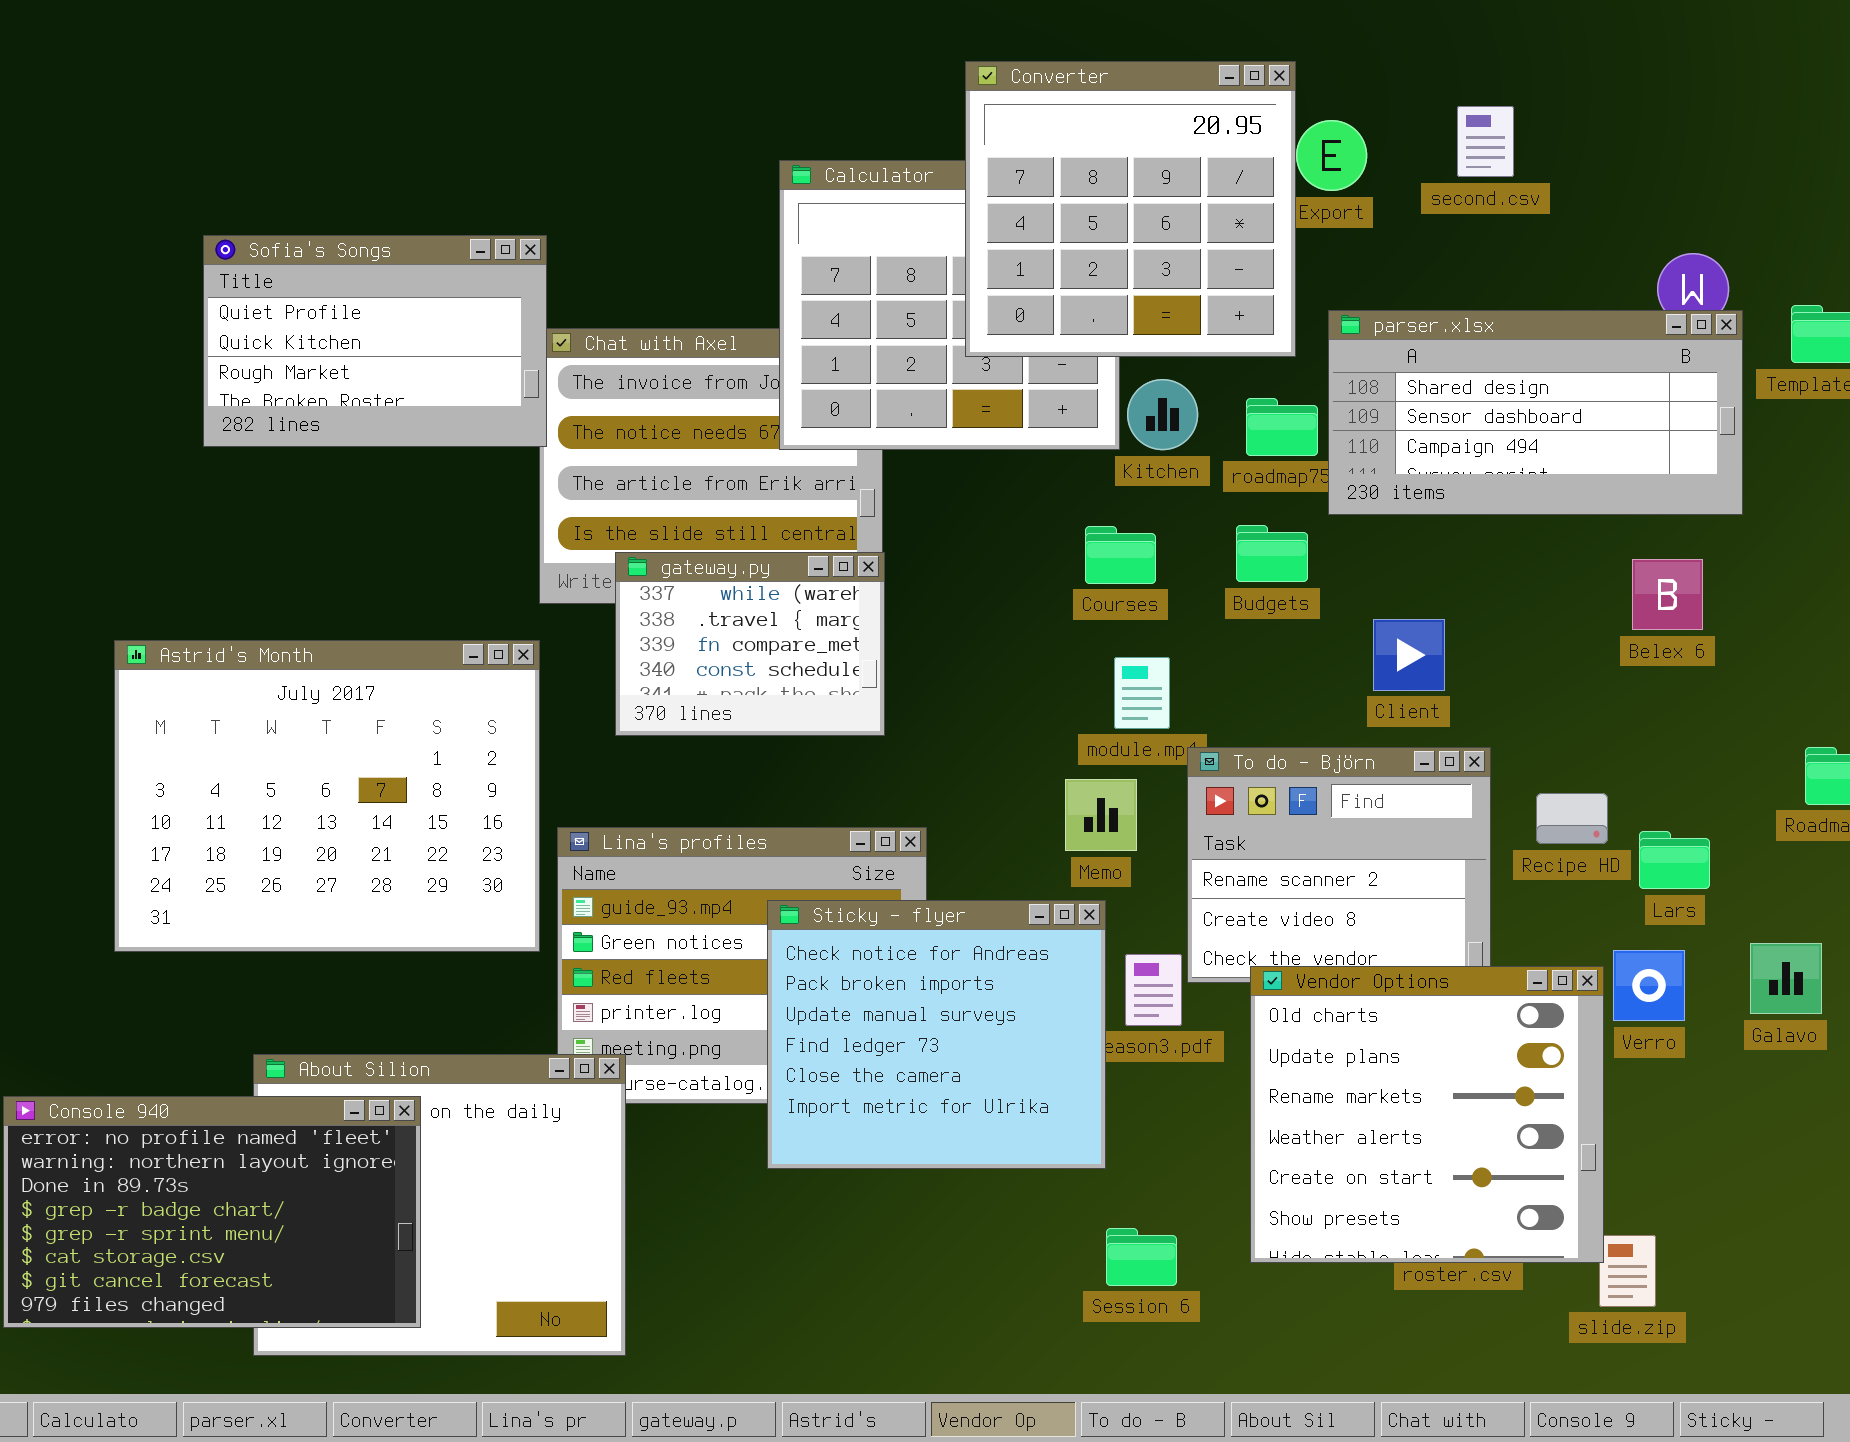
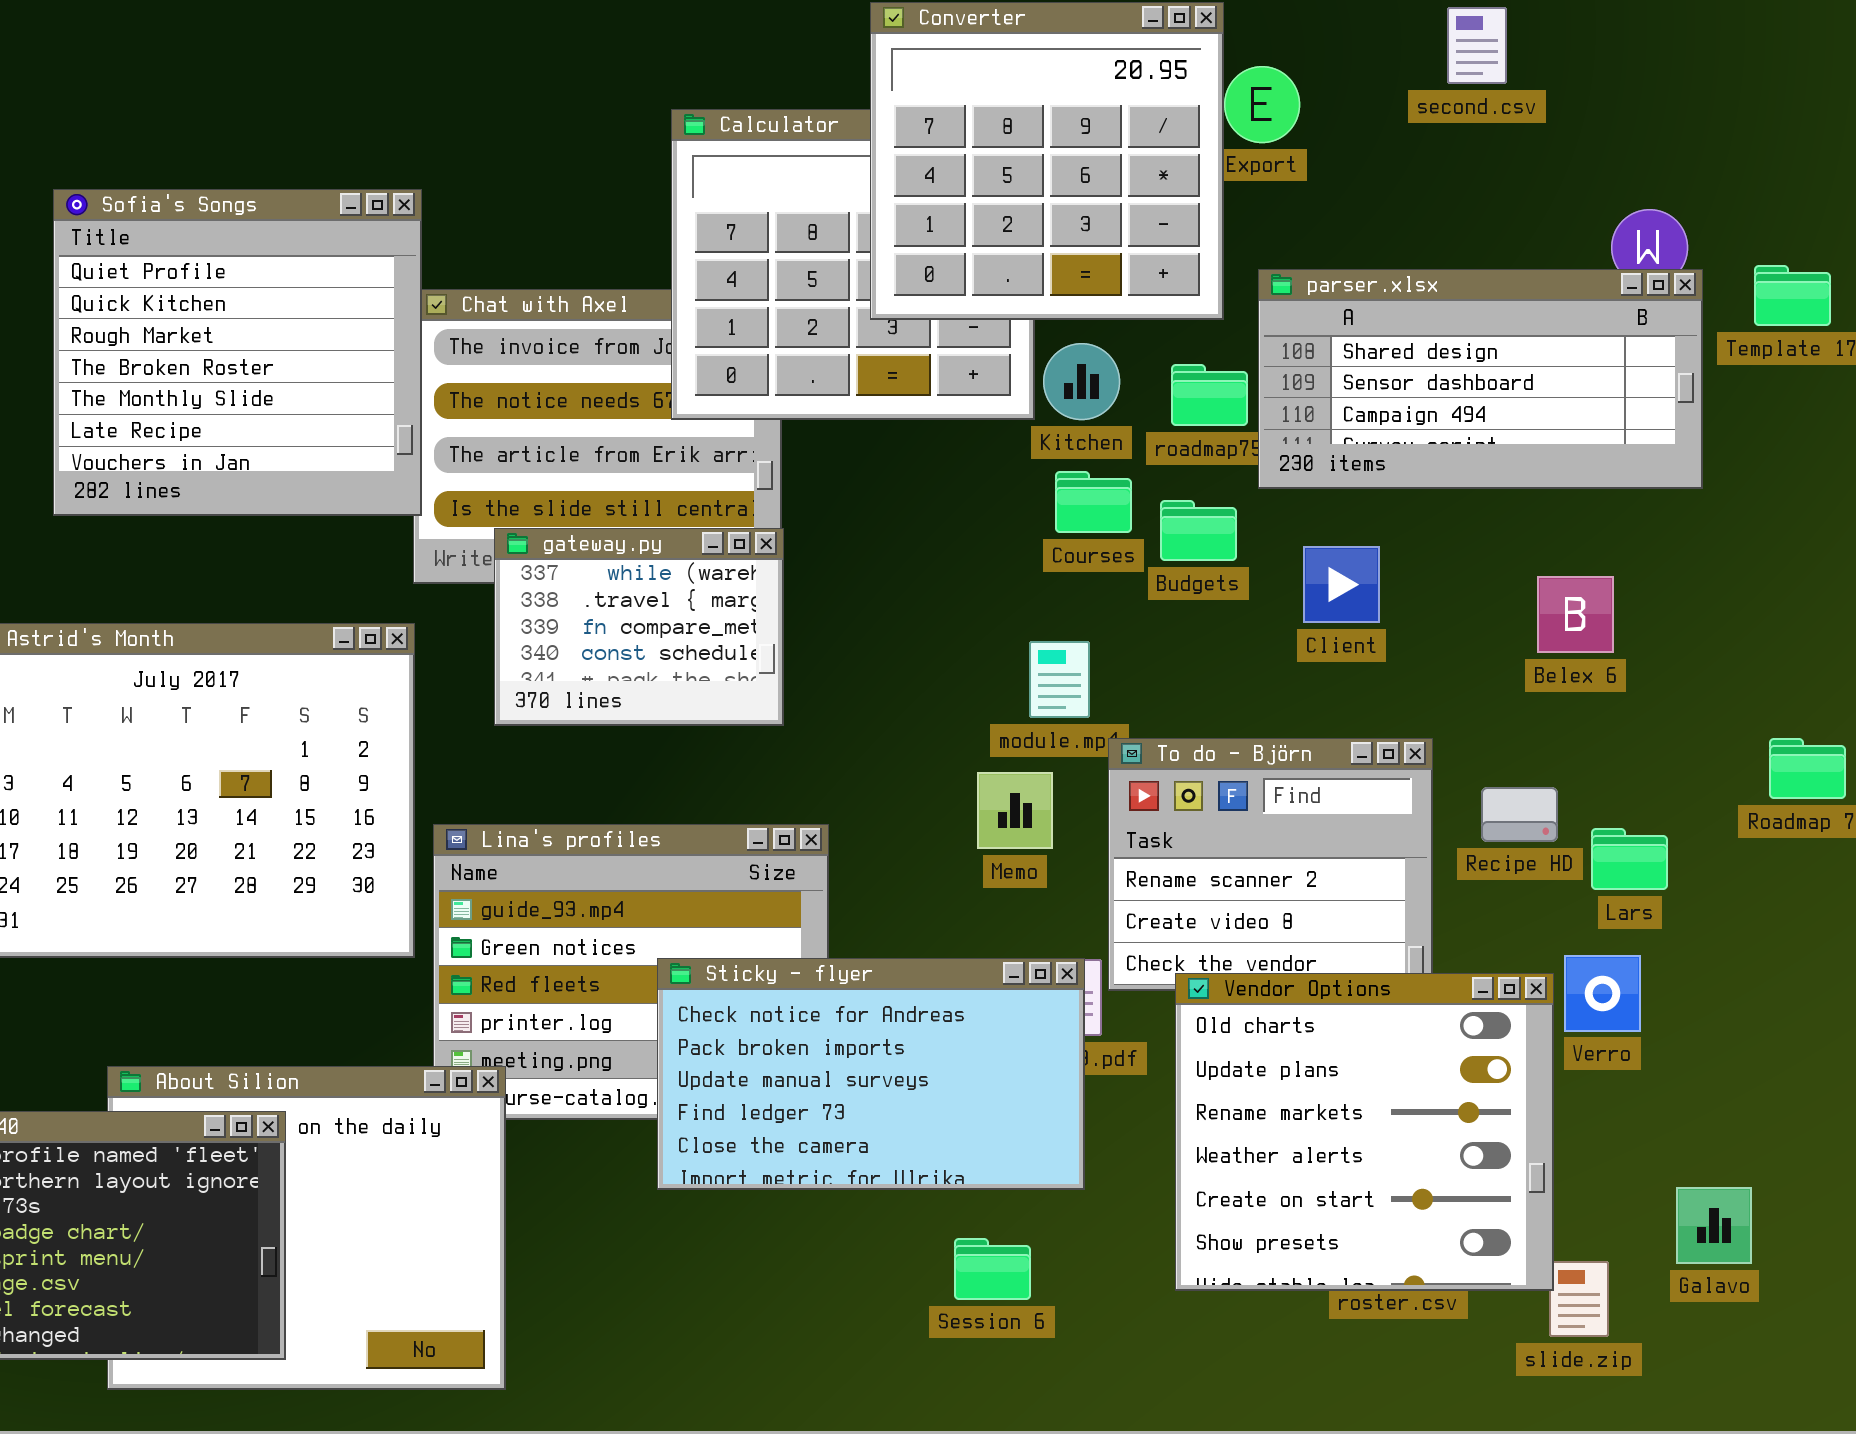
second.csv: [1457,106,1514,177] -> [1447,7,1507,84], moved
Sofia's Songs: [203,235,547,447] -> [53,189,422,516], resized
Courses: [1085,526,1156,584] -> [1055,471,1132,533], moved
Belex 6: [1632,559,1703,630] -> [1537,576,1614,653], moved
Client: [1373,619,1445,691] -> [1303,546,1380,623], moved
Sticky - flyer: [767,900,1106,1169] -> [657,958,1085,1190], resized
Galavo: [1750,943,1822,1014] -> [1676,1187,1752,1264], moved
Session 6: [1106,1228,1177,1286] -> [954,1238,1031,1300], moved

